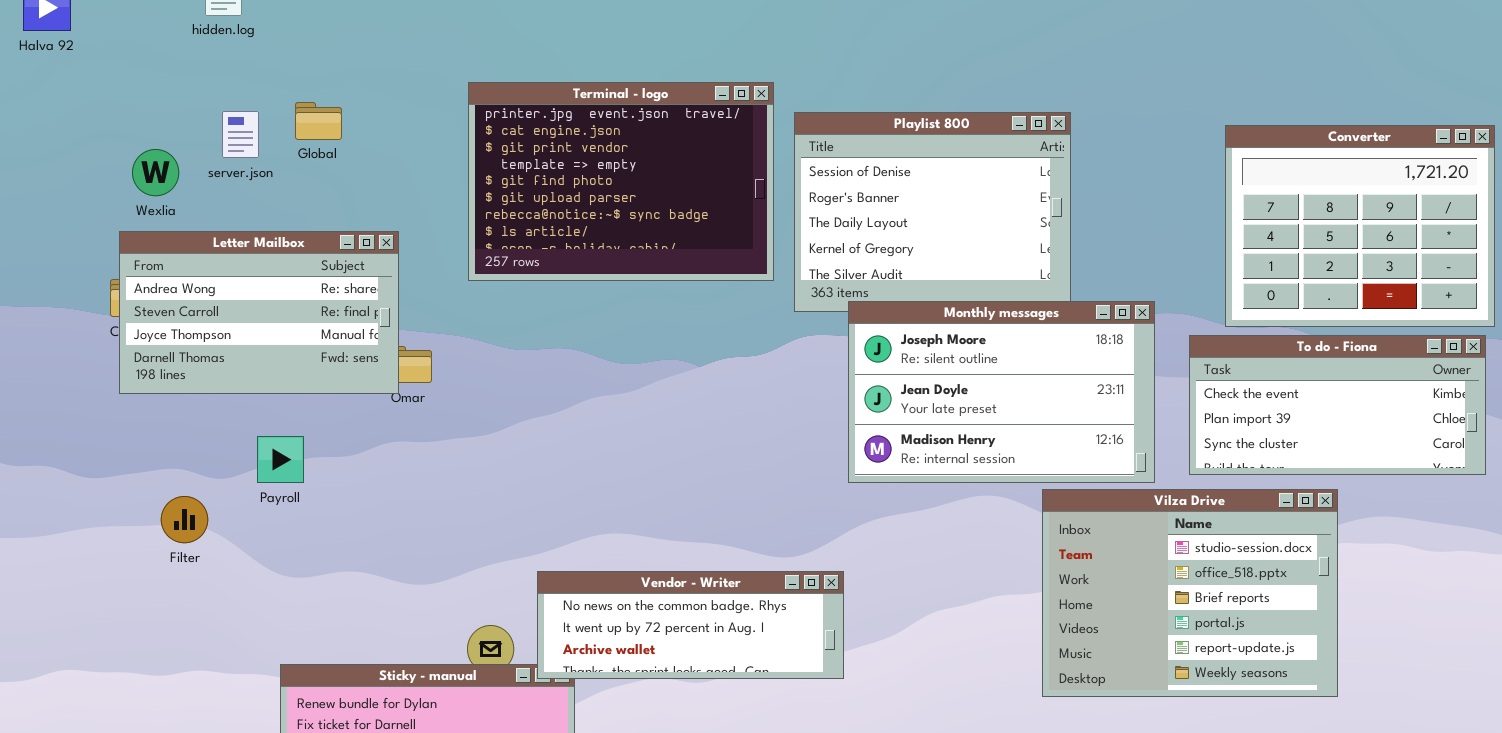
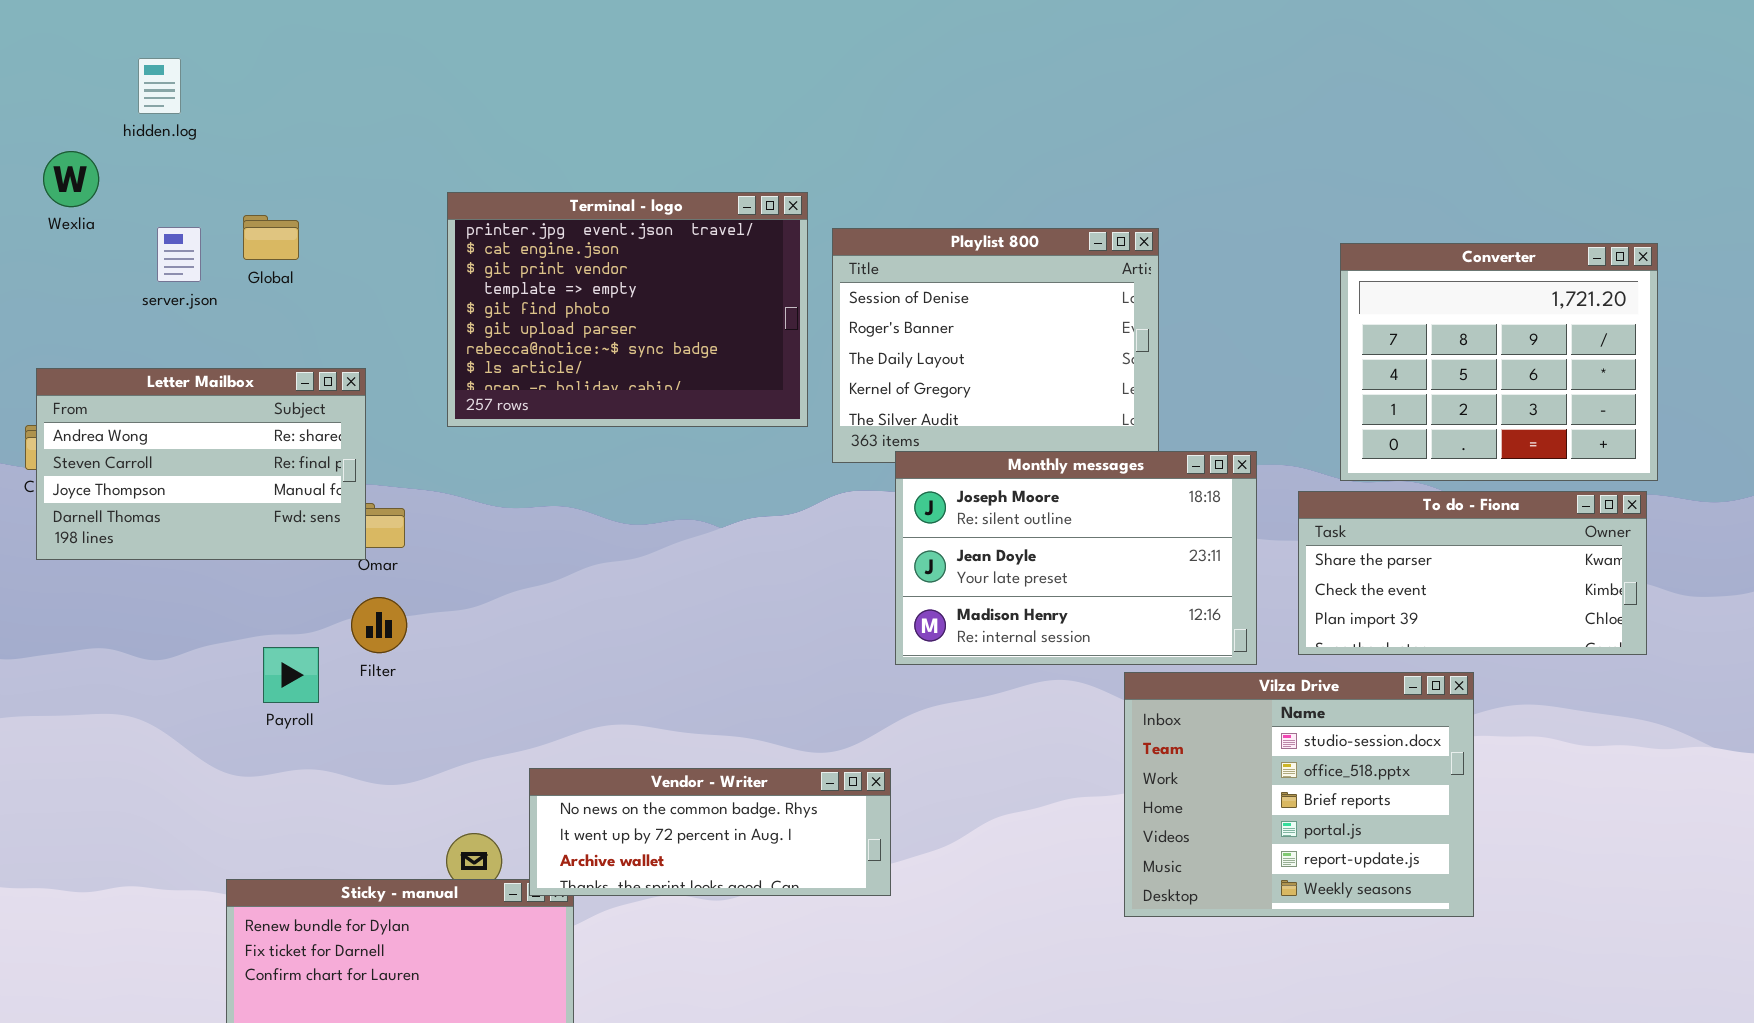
Wexlia: [132,149,179,196] -> [43,151,99,207], moved
To do - Fiona: [1189,335,1486,475] -> [1298,491,1647,655], scrolled up 1 row
Payroll: [257,436,304,483] -> [263,647,319,703], moved
Filter: [161,496,208,543] -> [351,597,407,653], moved

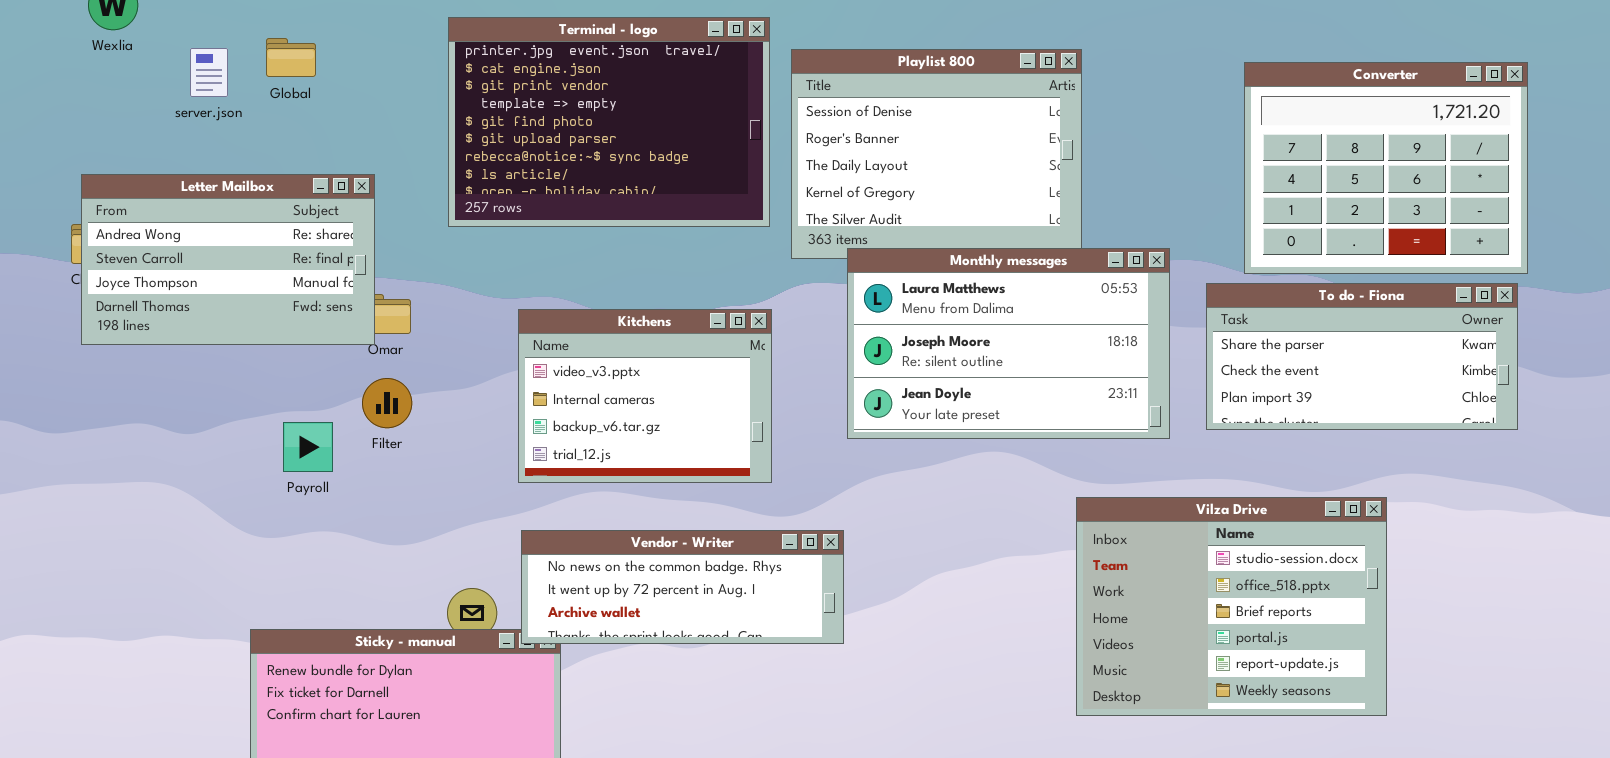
Monthly messages: [895,451,1257,665] -> [847,248,1170,439], scrolled up 1 row
Kitchens: none -> [518,309,772,483], opened
Vilza Drive: [1124,672,1474,917] -> [1076,497,1387,716], moved

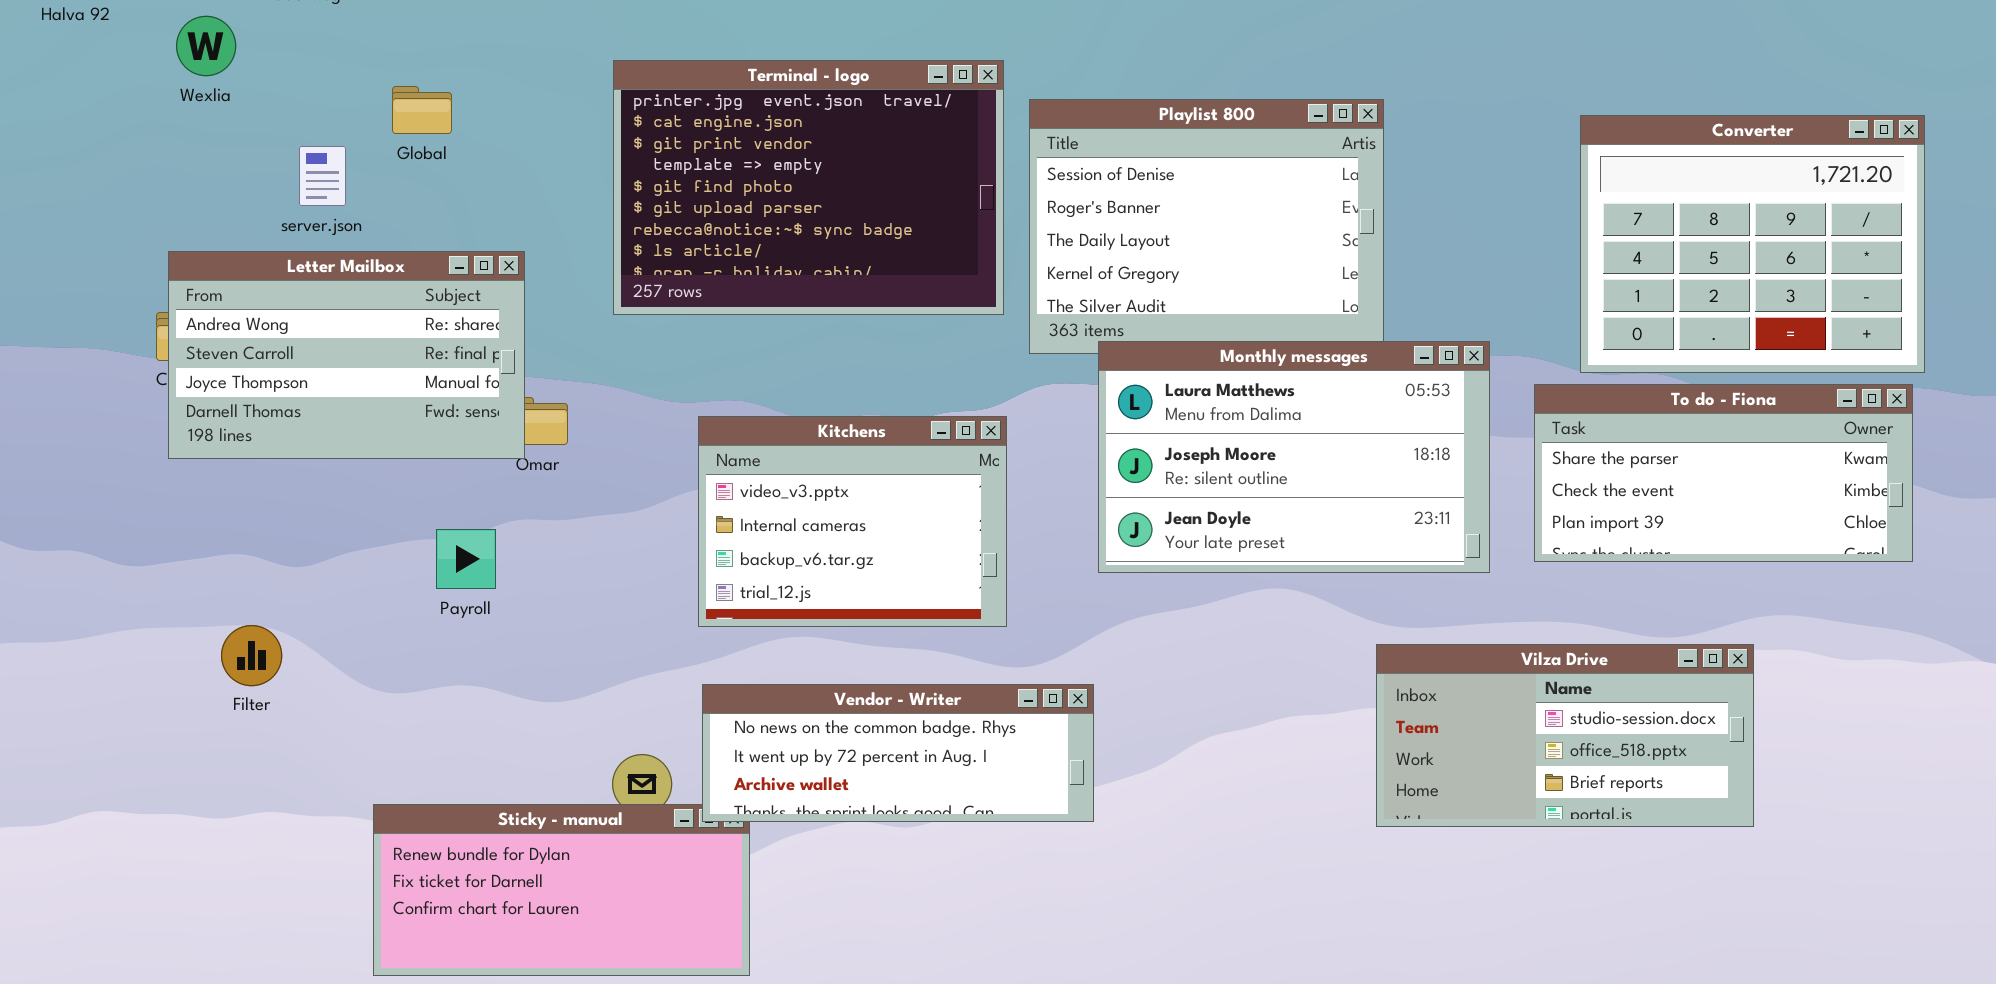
server.json: [190,48,228,97] -> [299,146,346,206], moved
Filter: [362,378,412,428] -> [221,625,282,686], moved
Payroll: [283,422,333,472] -> [436,529,496,589], moved
Vilza Drive: [1076,497,1387,716] -> [1376,644,1754,827], resized

